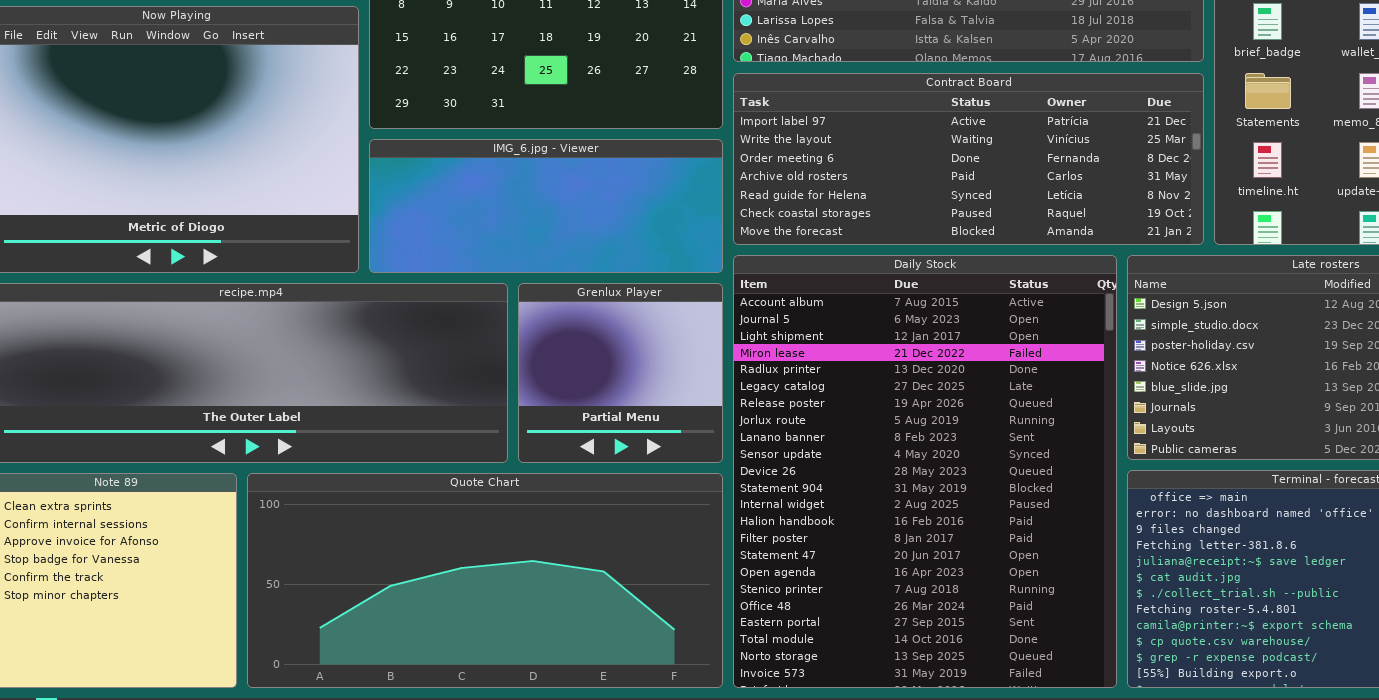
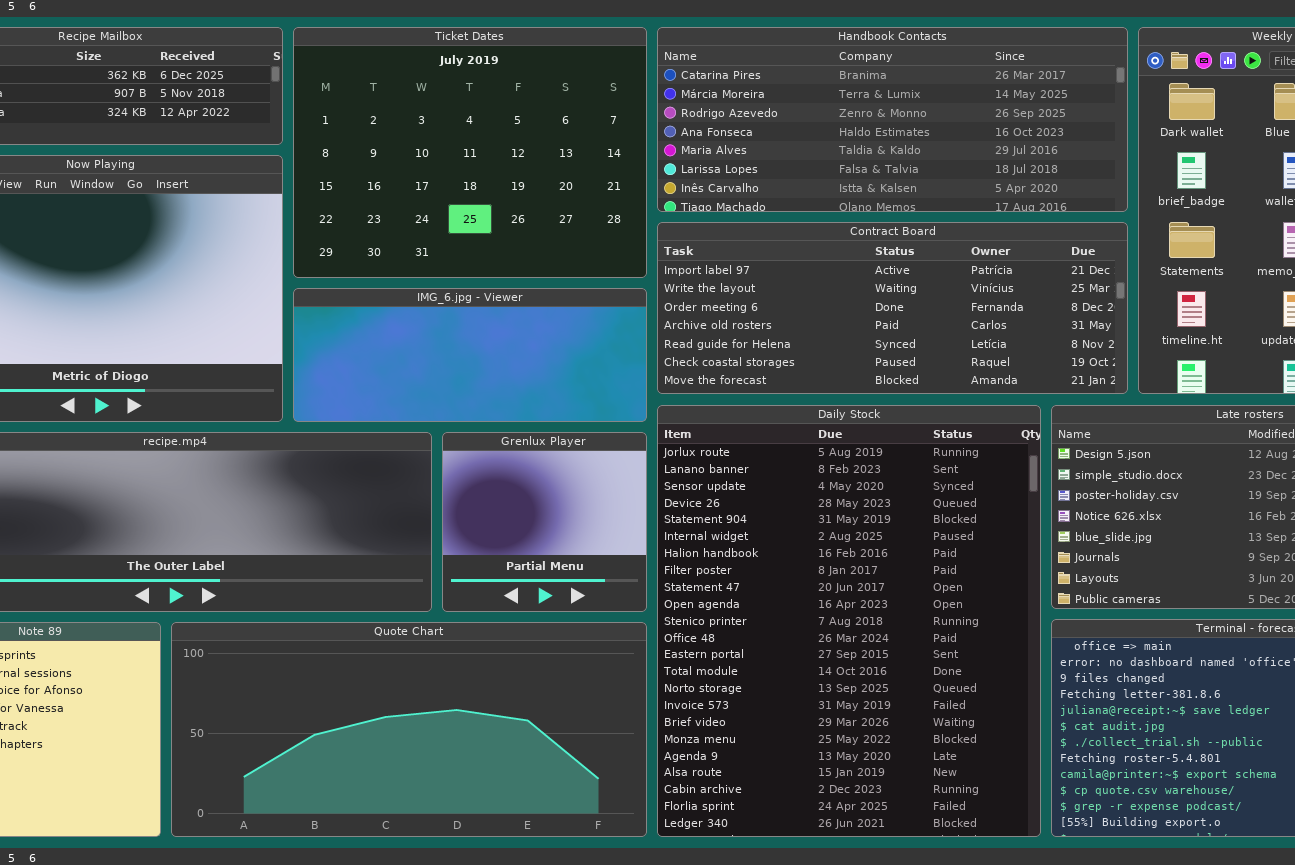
Daily Stock: [733,255,1117,688] -> [657,405,1041,837], scrolled down 7 rows

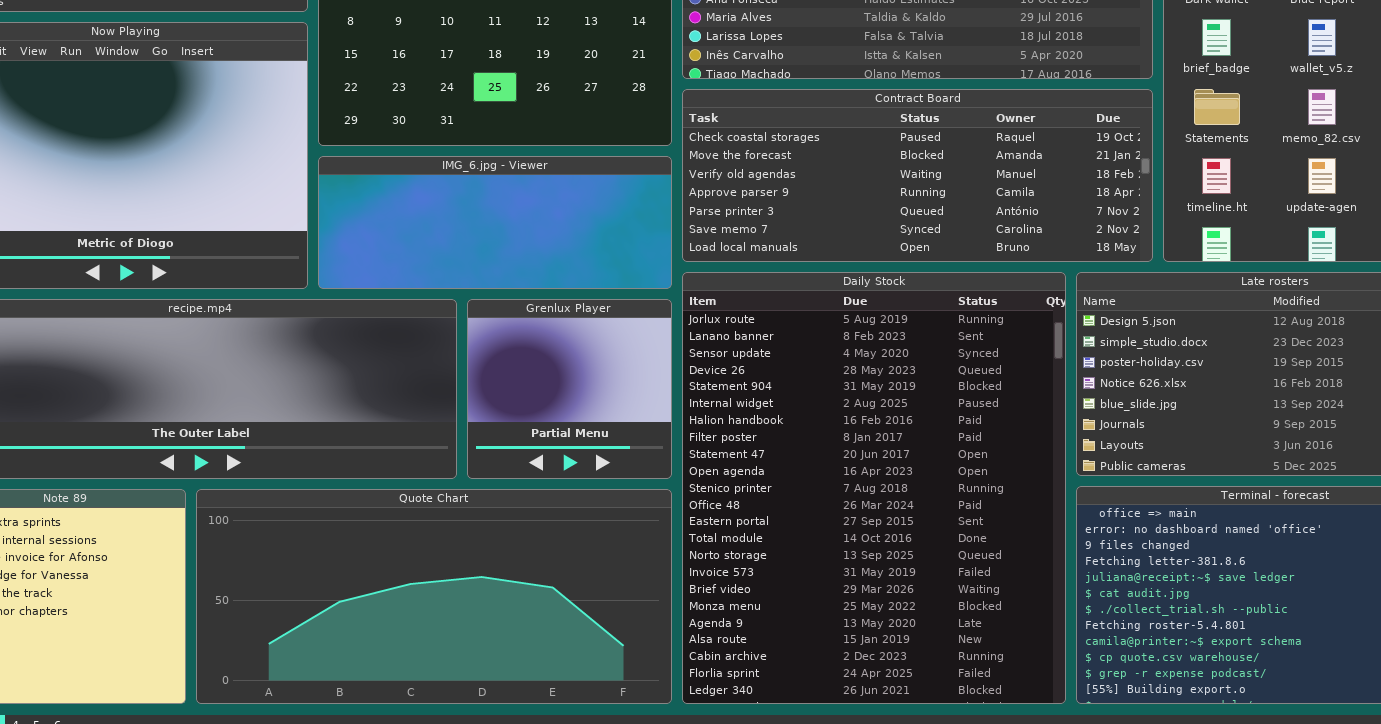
Contract Board: [657,222,1128,394] -> [682,89,1153,262], scrolled down 5 rows

